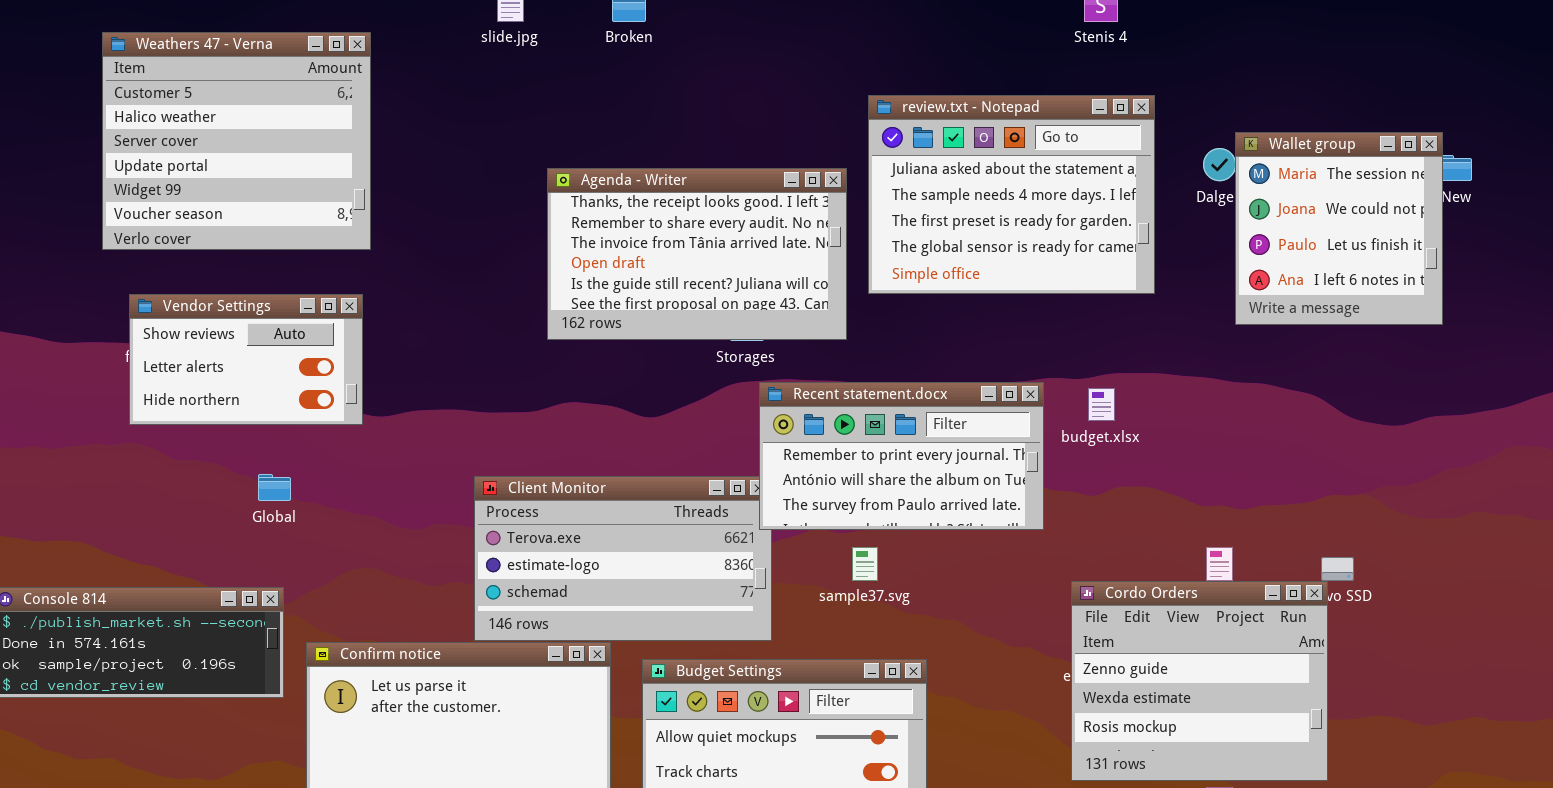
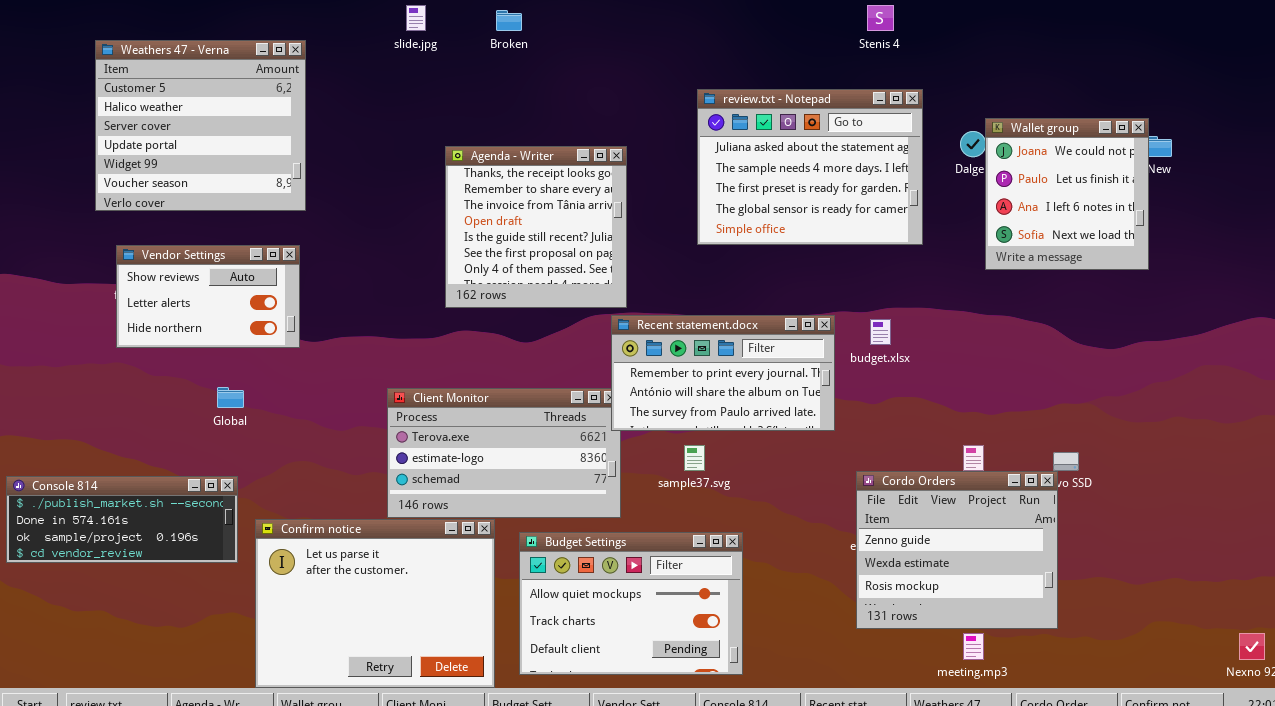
Wallet group: [1235,132,1443,325] -> [985,118,1149,270], scrolled down 1 row
Agenda - Writer: [547,168,847,340] -> [445,146,627,308], resized

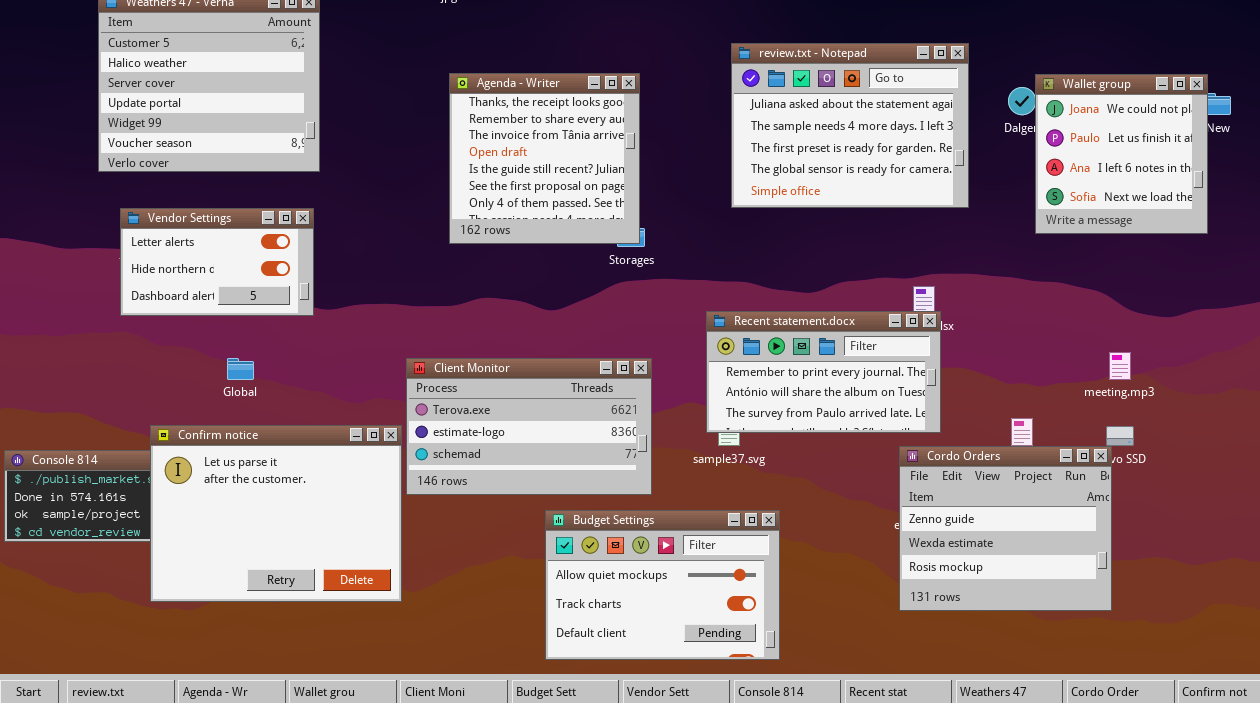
Agenda - Writer: [445,146,627,308] -> [449,73,640,244], moved
Vendor Settings: [116,245,300,348] -> [120,208,314,316], scrolled down 1 row
Recent statement.docx: [611,315,835,431] -> [706,311,941,433], moved
Confirm notice: [255,519,495,688] -> [150,425,402,602], moved
meeting.mp3: [963,633,984,660] -> [1109,352,1131,380], moved

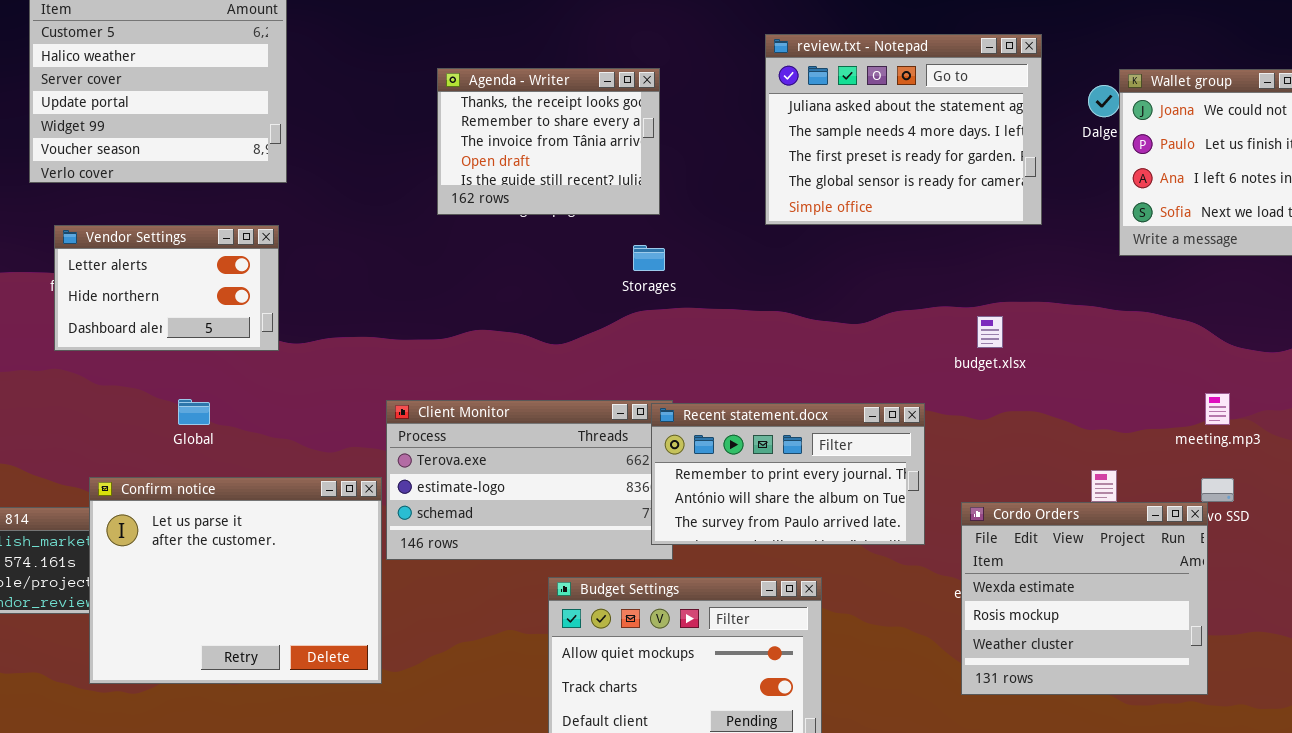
Agenda - Writer: [449,73,640,244] -> [437,68,660,215], resized
Recent statement.docx: [706,311,941,433] -> [651,403,925,545], moved
Cordo Orders: [899,446,1112,611] -> [961,502,1208,695], scrolled down 1 row

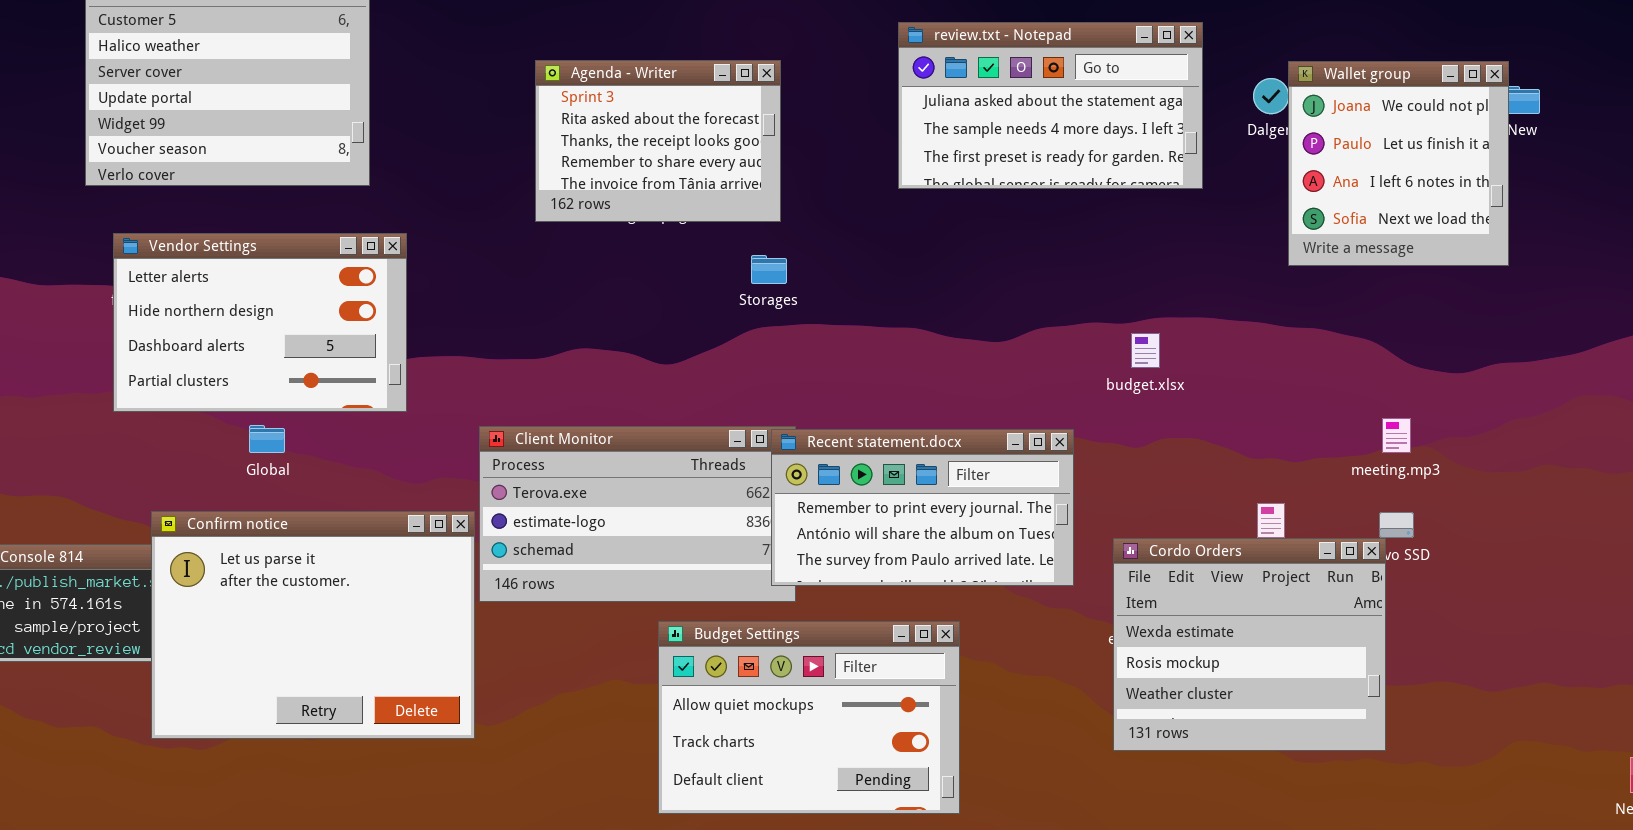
review.txt - Notepad: [765,34,1042,225] -> [898,22,1203,189], resized
Agenda - Writer: [437,68,660,215] -> [535,60,781,222], scrolled up 2 rows
Vendor Settings: [54,225,279,351] -> [113,233,407,412], resized

